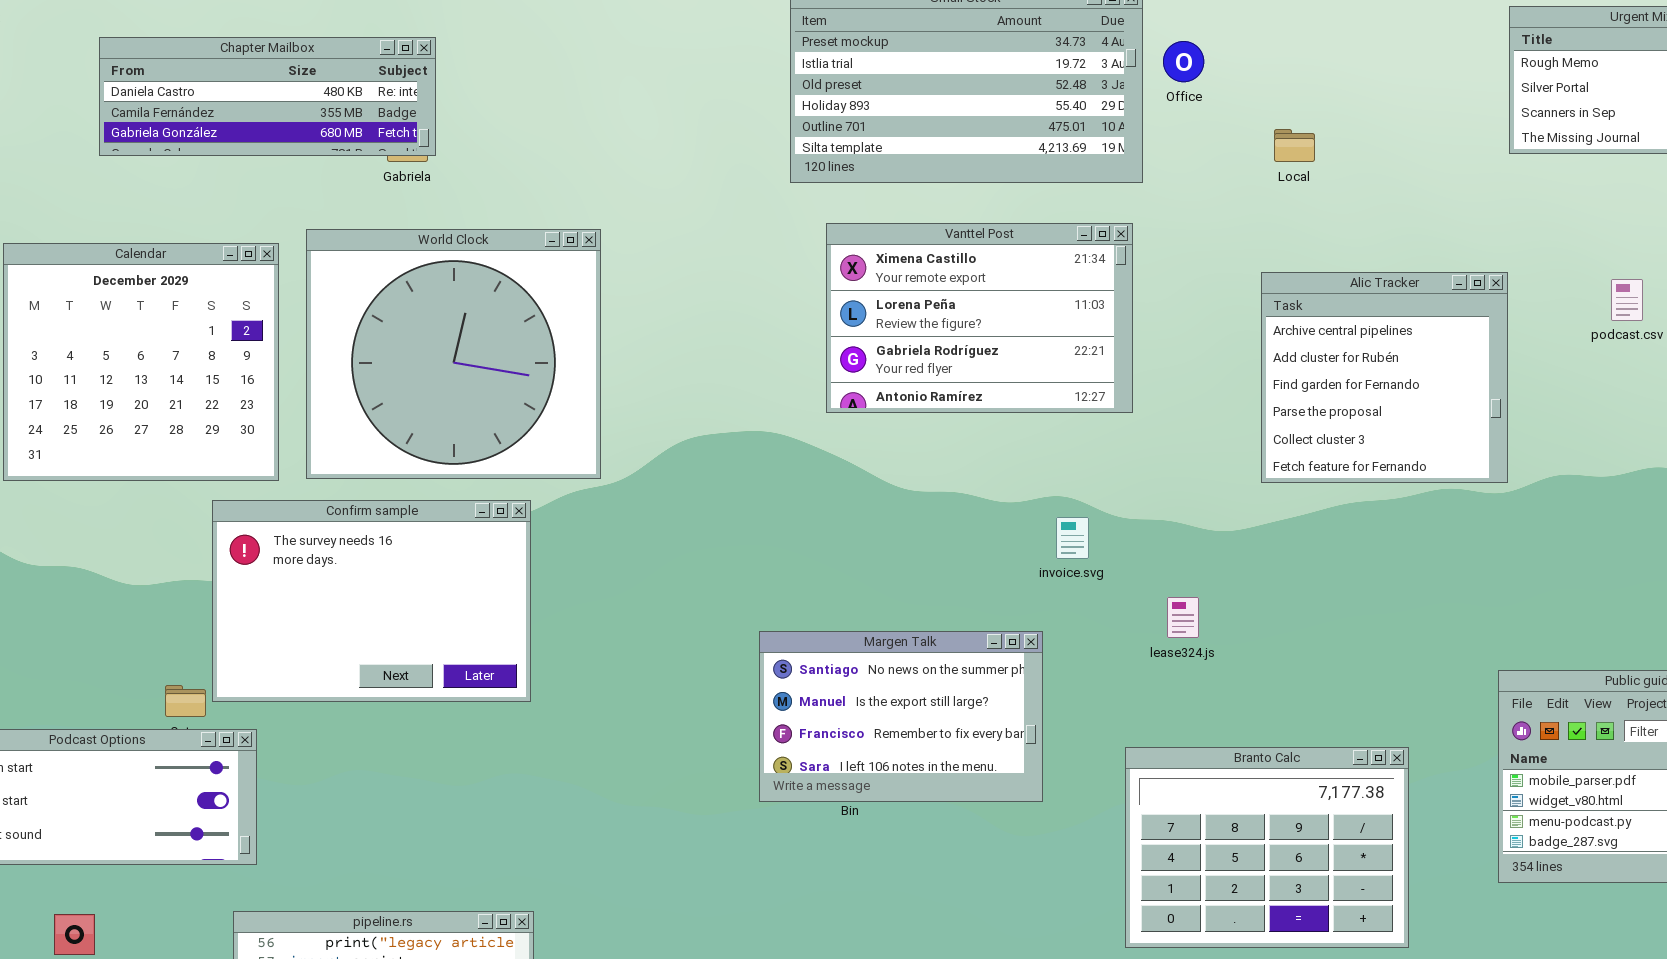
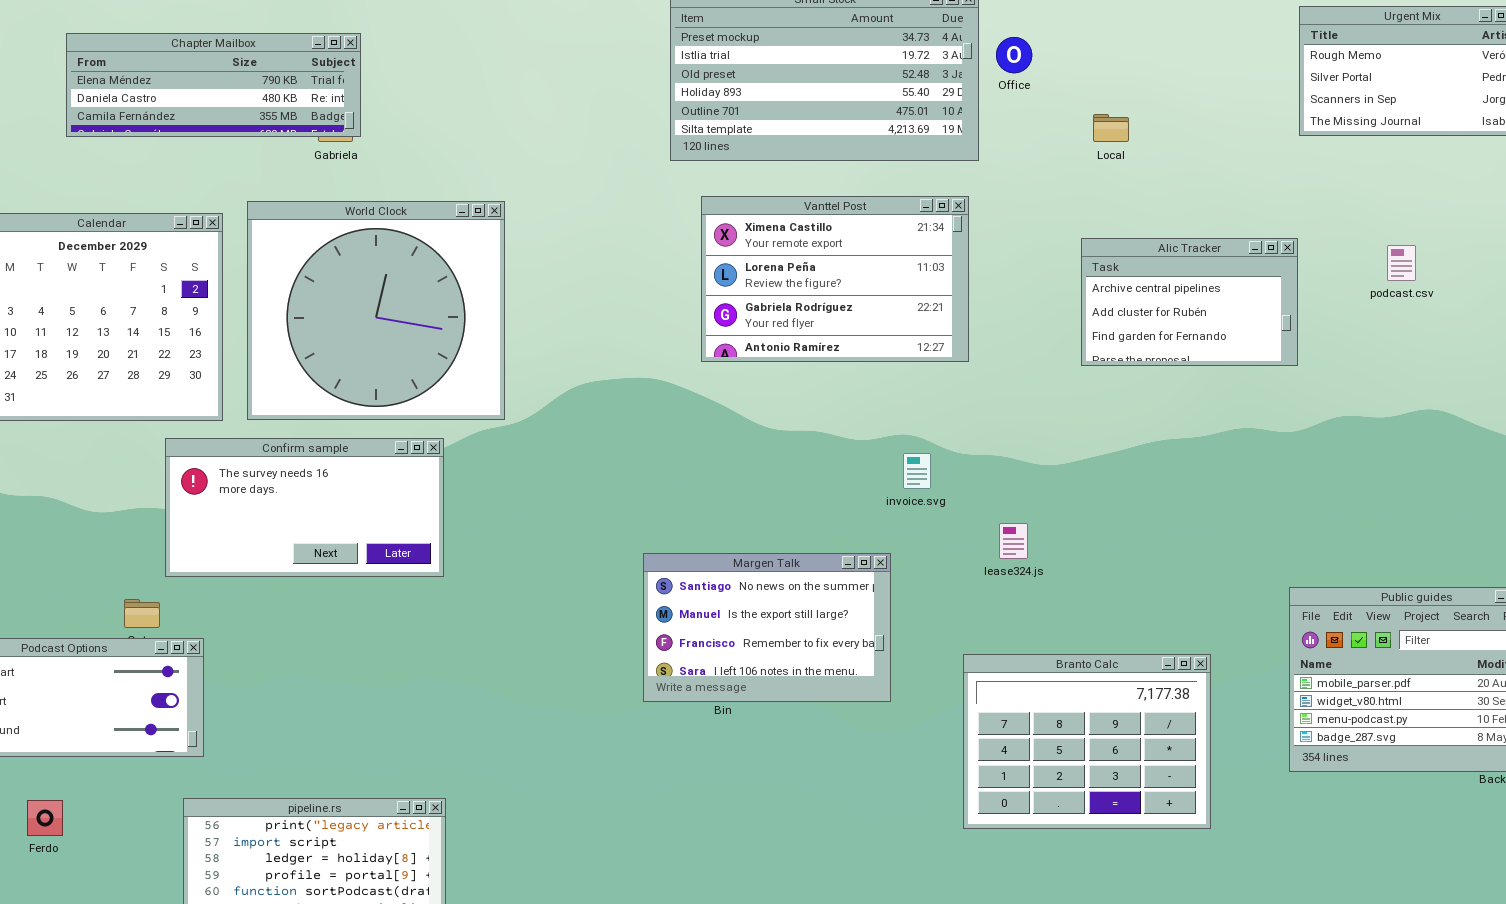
Chapter Mailbox: [99,37,436,156] -> [66,33,361,137], scrolled up 1 row
Alic Tracker: [1261,272,1508,483] -> [1081,238,1298,366], resized
Confirm sample: [212,500,531,702] -> [165,438,444,577], resized

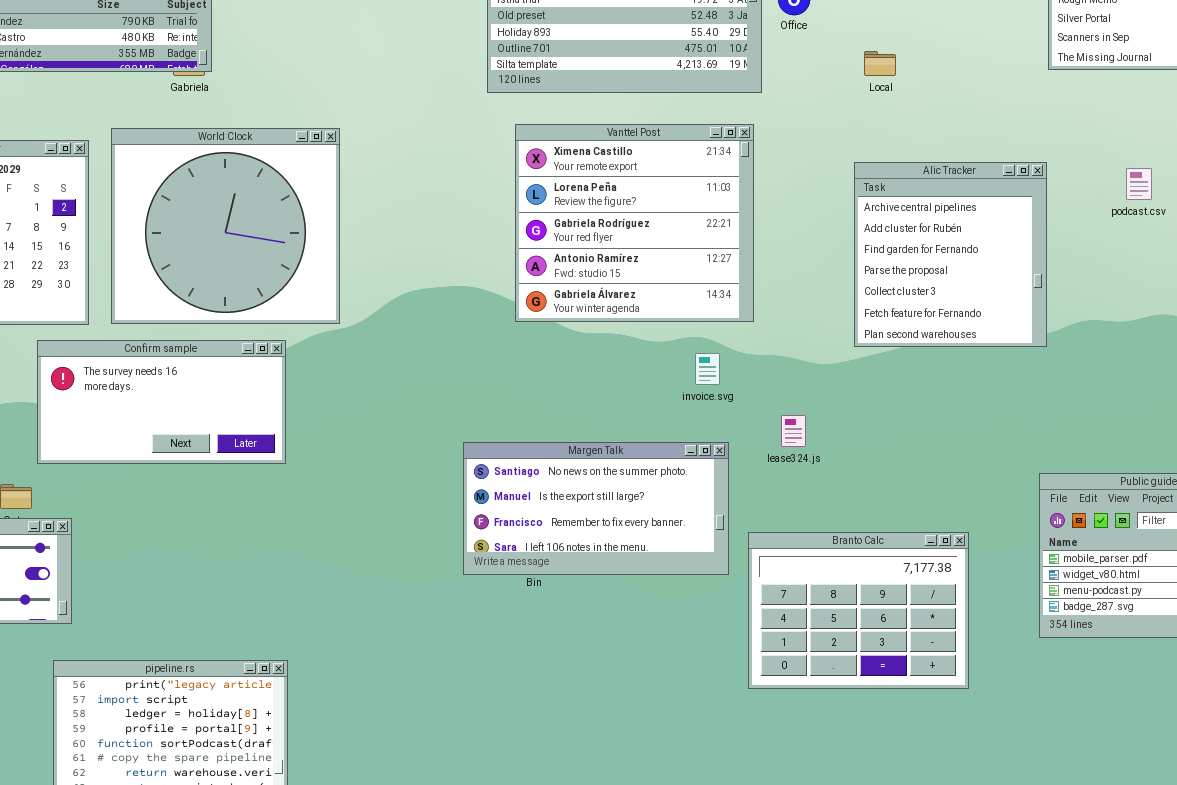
Vanttel Post: [701,196,969,362] -> [515,124,754,322], resized
Alic Tracker: [1081,238,1298,366] -> [854,162,1047,347], resized
Margen Talk: [643,553,891,702] -> [463,442,729,575], resized

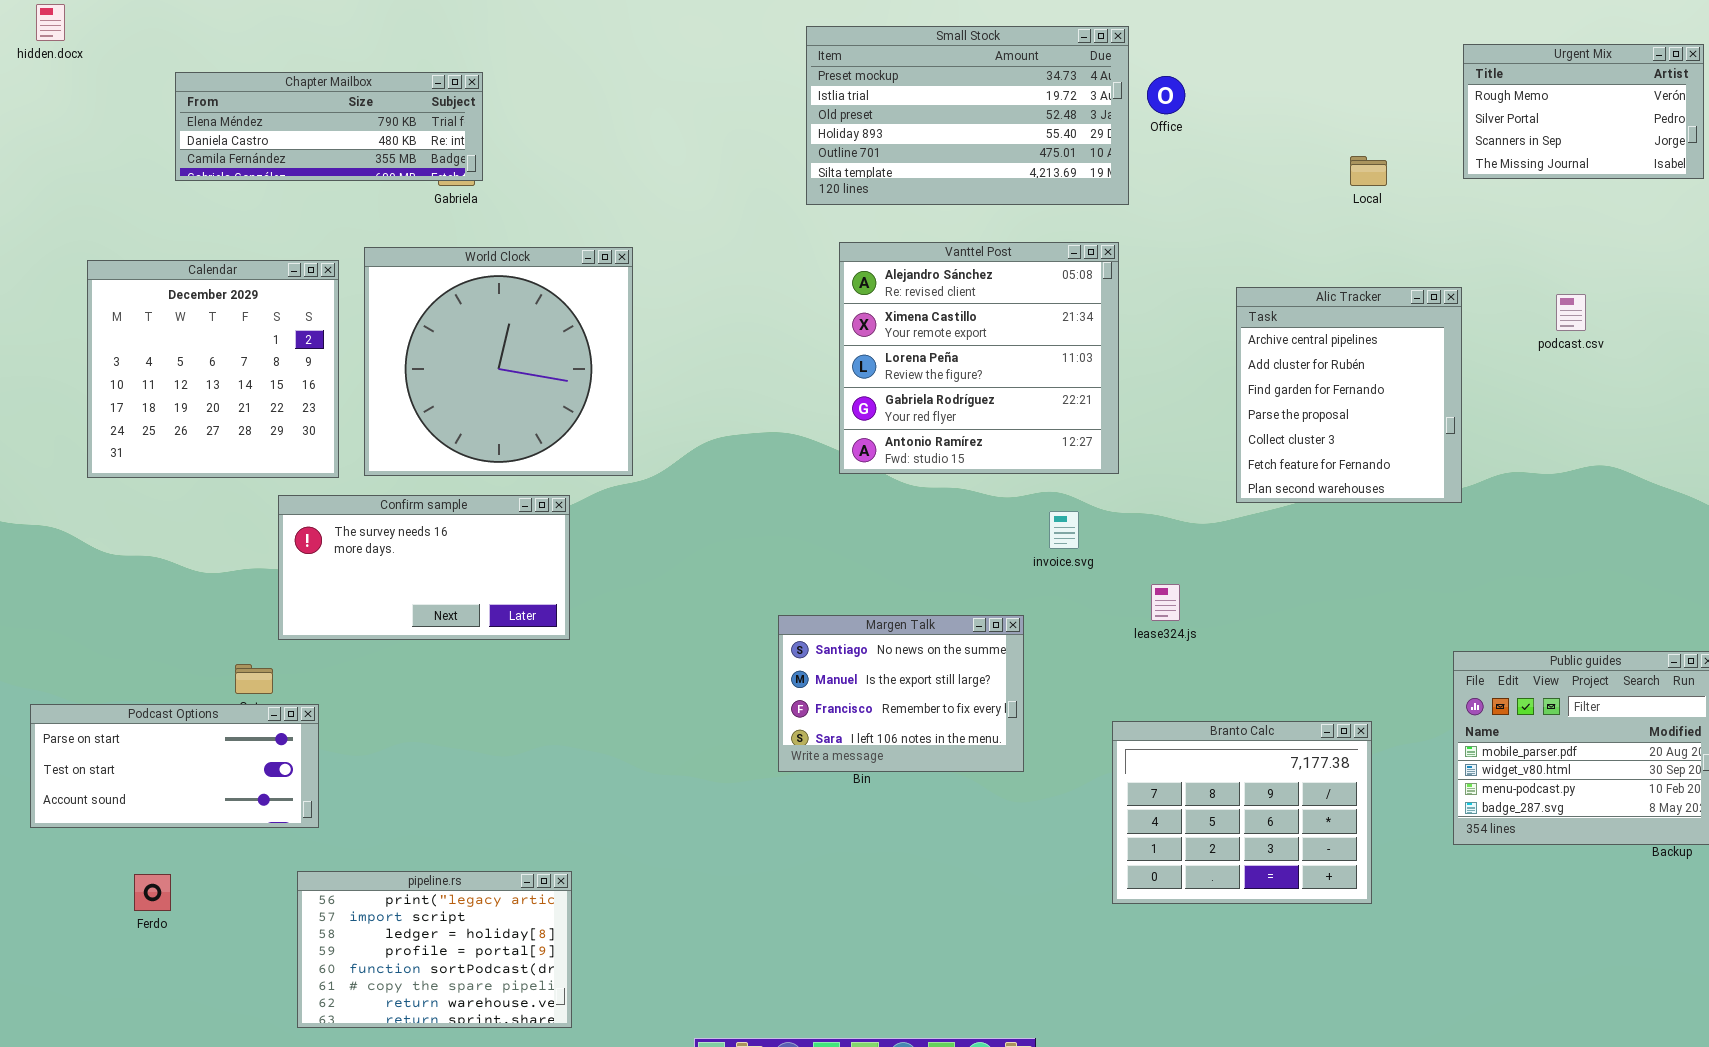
Local: [864,51,896,76] -> [1350,156,1387,186], moved
Vanttel Post: [515,124,754,322] -> [839,242,1119,474], scrolled up 1 row
Margen Talk: [463,442,729,575] -> [778,615,1024,772], resized

